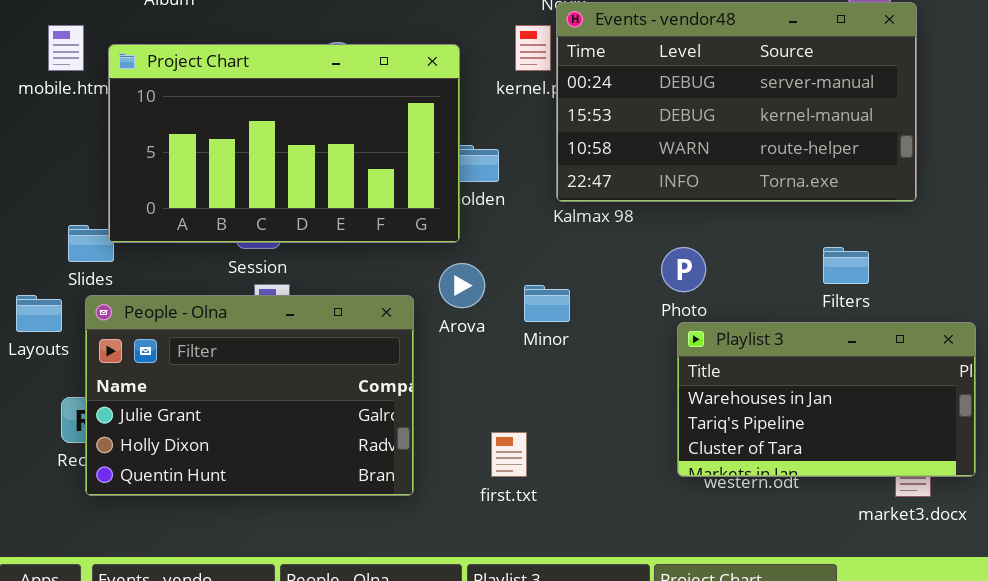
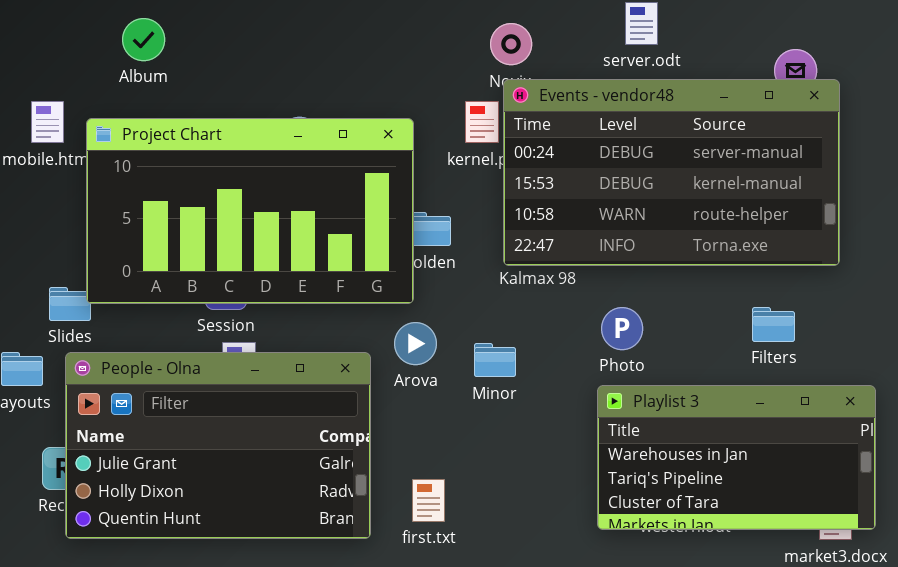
Playlist 3: [677,322,976,477] -> [597,385,876,530], moved
first.txt: [491,432,527,477] -> [412,479,445,522], moved

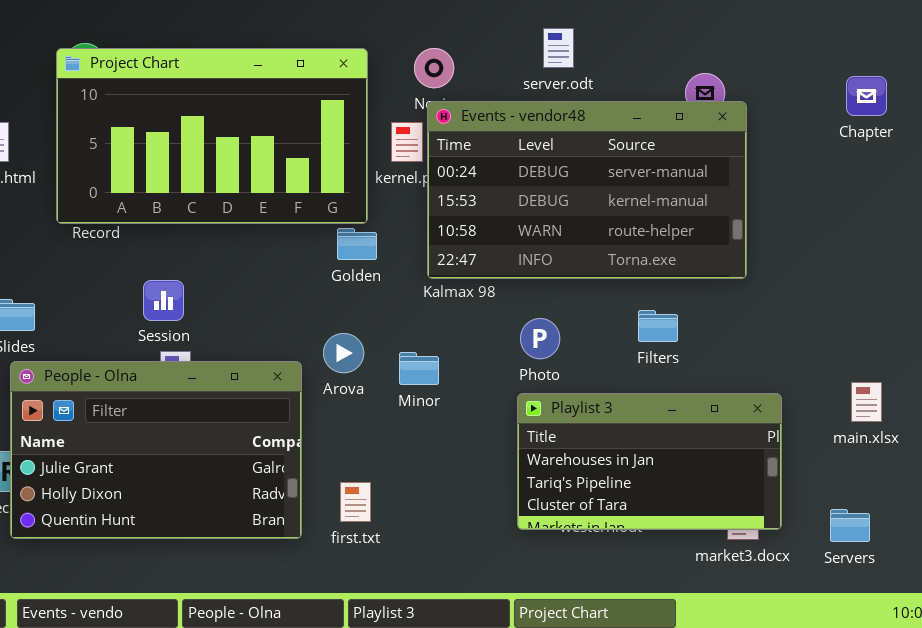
Project Chart: [86,118,414,304] -> [56,48,368,224], moved
Filters: [752,307,795,342] -> [638,310,678,342], moved

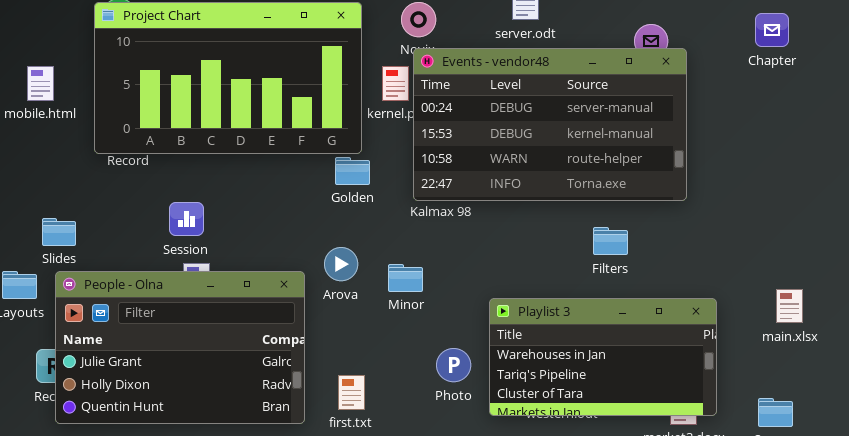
Chapter: [846,76,887,116] -> [755,13,789,47], moved
Photo: [520,318,560,359] -> [436,348,471,382], moved

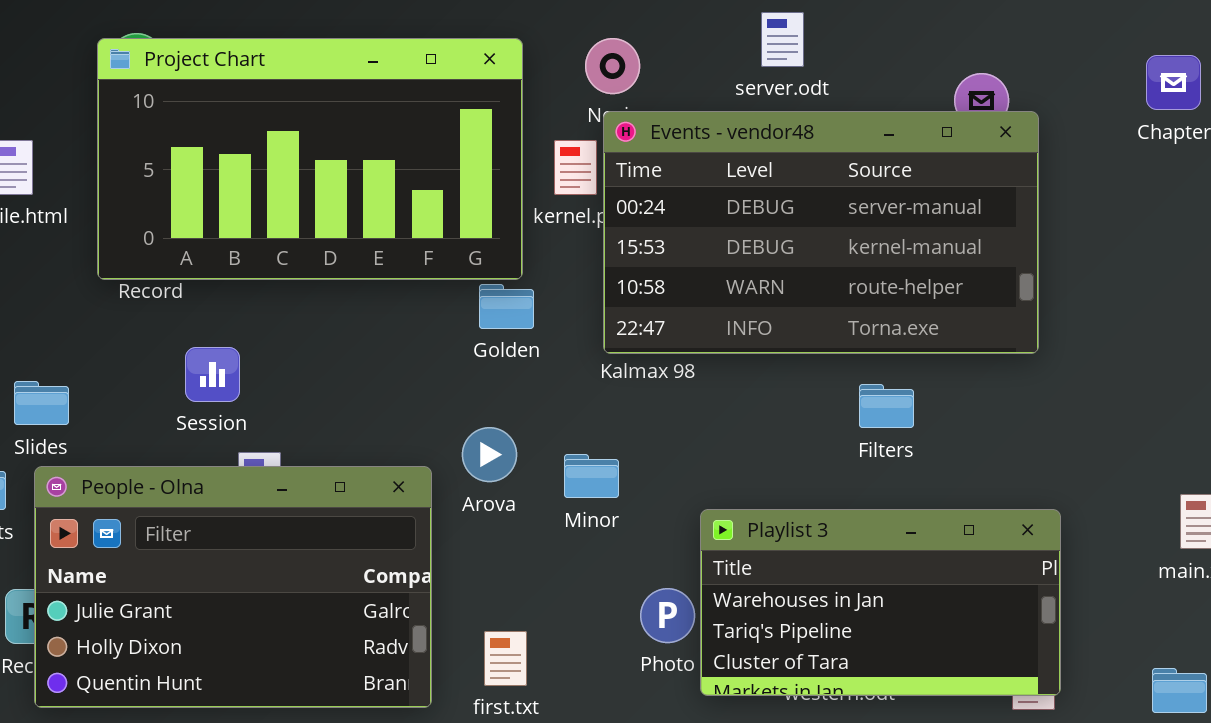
Session: [169,202,204,236] -> [185,347,240,402], moved
Filters: [593,227,628,255] -> [859,384,914,428], moved
Playlist 3: [489,298,717,416] -> [700,509,1061,696], moved

